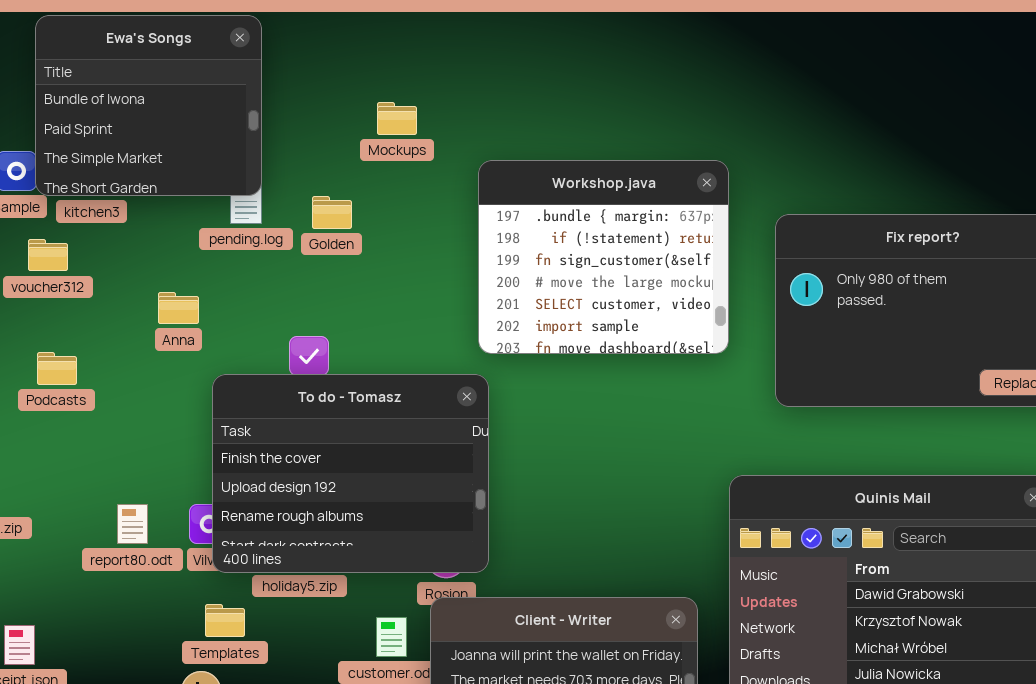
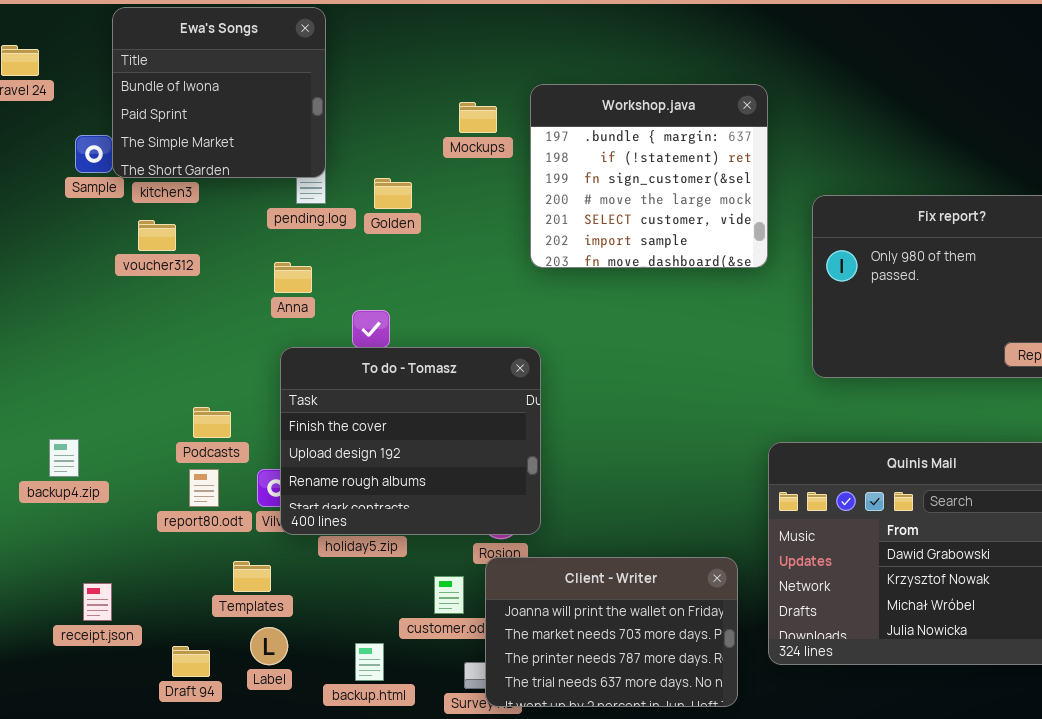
Mockups: [377,102,417,135] -> [459,102,497,133], moved
Workshop.java: [478,160,729,354] -> [530,84,768,268], moved
voucher312: [28,239,68,271] -> [138,220,176,251], moved
Anna: [158,292,199,324] -> [274,262,312,293], moved
Podcasts: [37,352,77,385] -> [193,407,231,438], moved
Templates: [205,604,245,637] -> [233,561,271,592], moved

